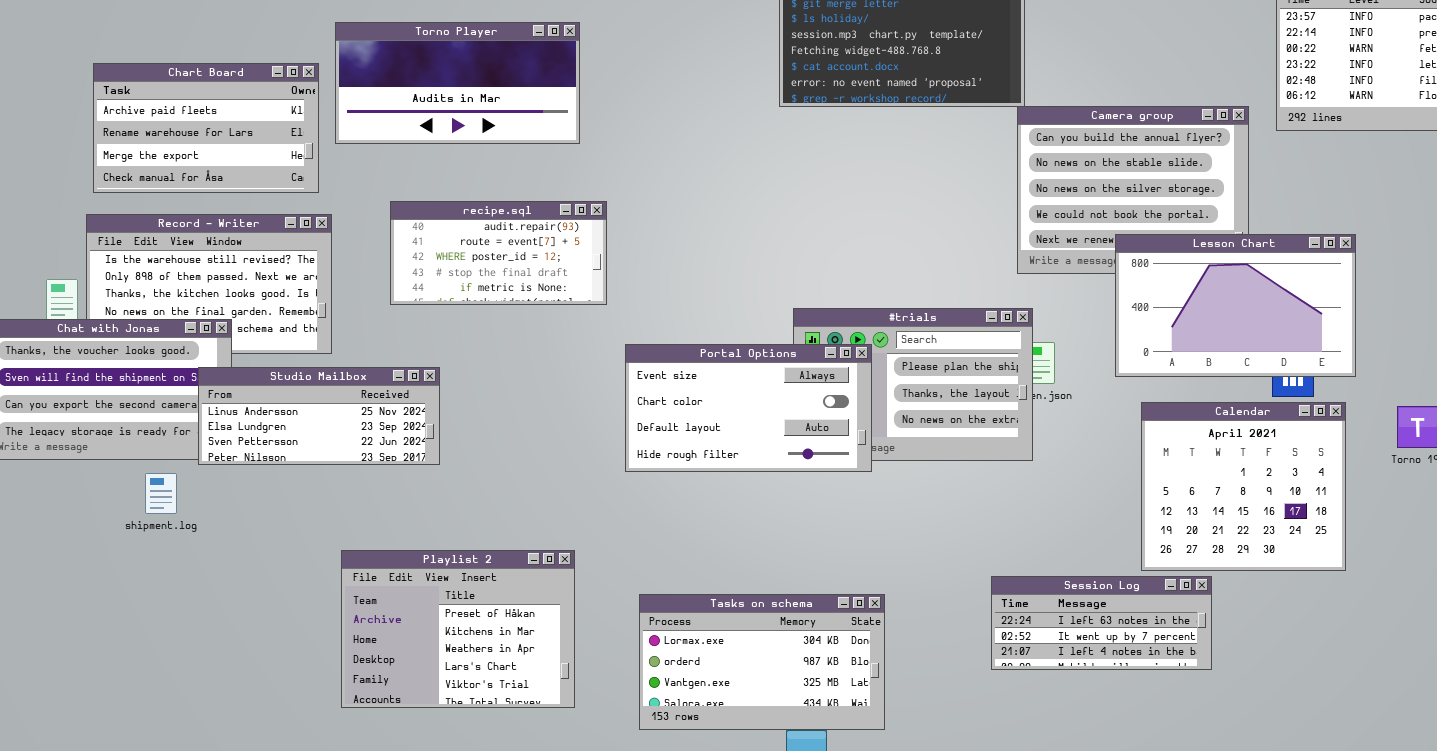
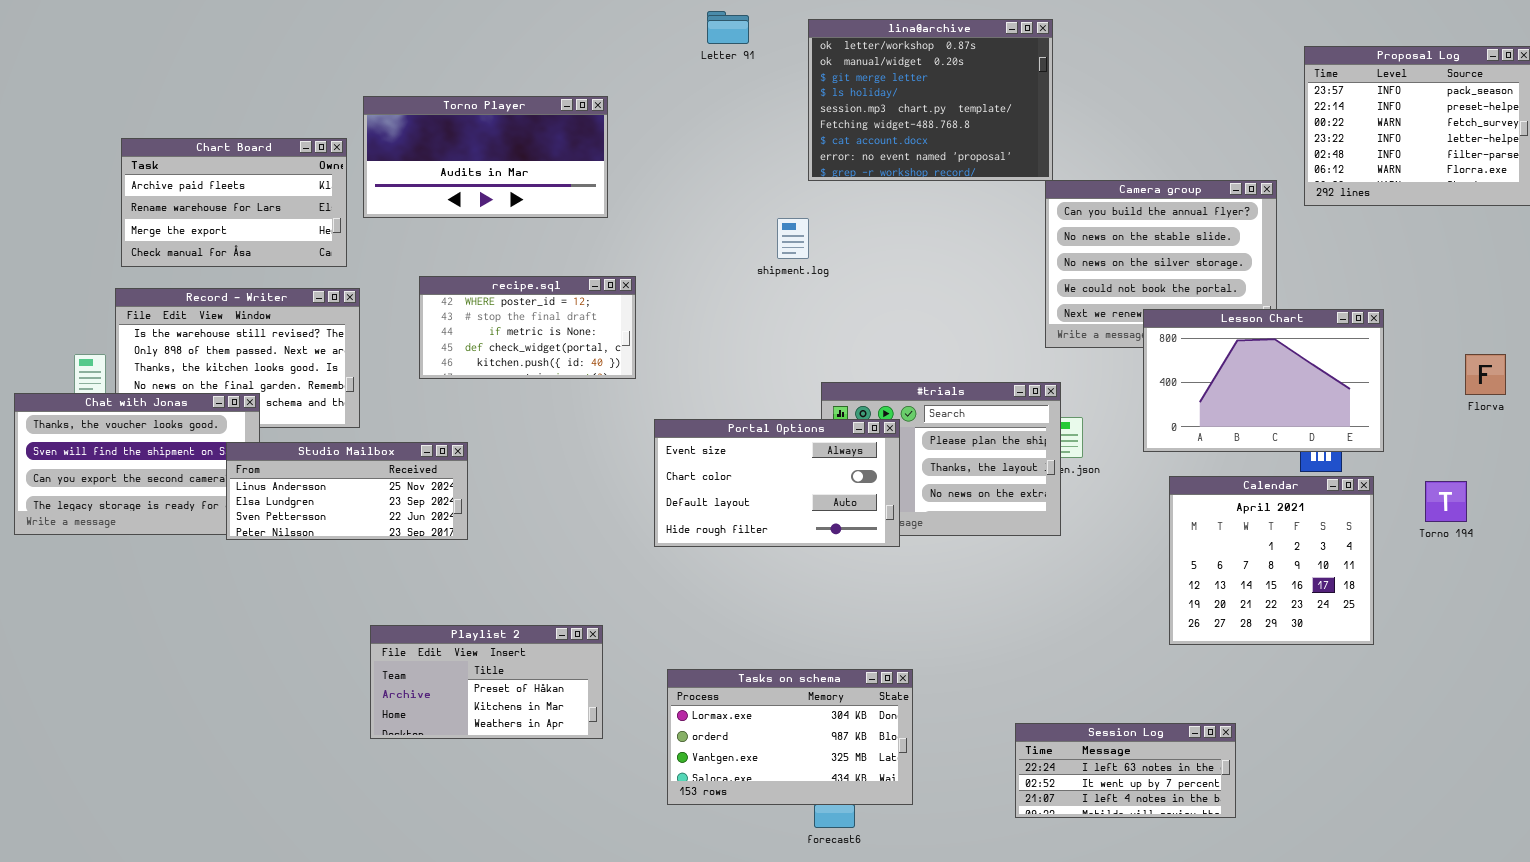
recipe.sql: [390,201,607,305] -> [419,276,636,379], scrolled down 2 rows
shipment.log: [145,473,177,514] -> [777,218,809,259], moved
Playlist 2: [341,550,575,708] -> [370,625,603,739], resized
Session Log: [991,576,1212,670] -> [1015,723,1236,818], moved

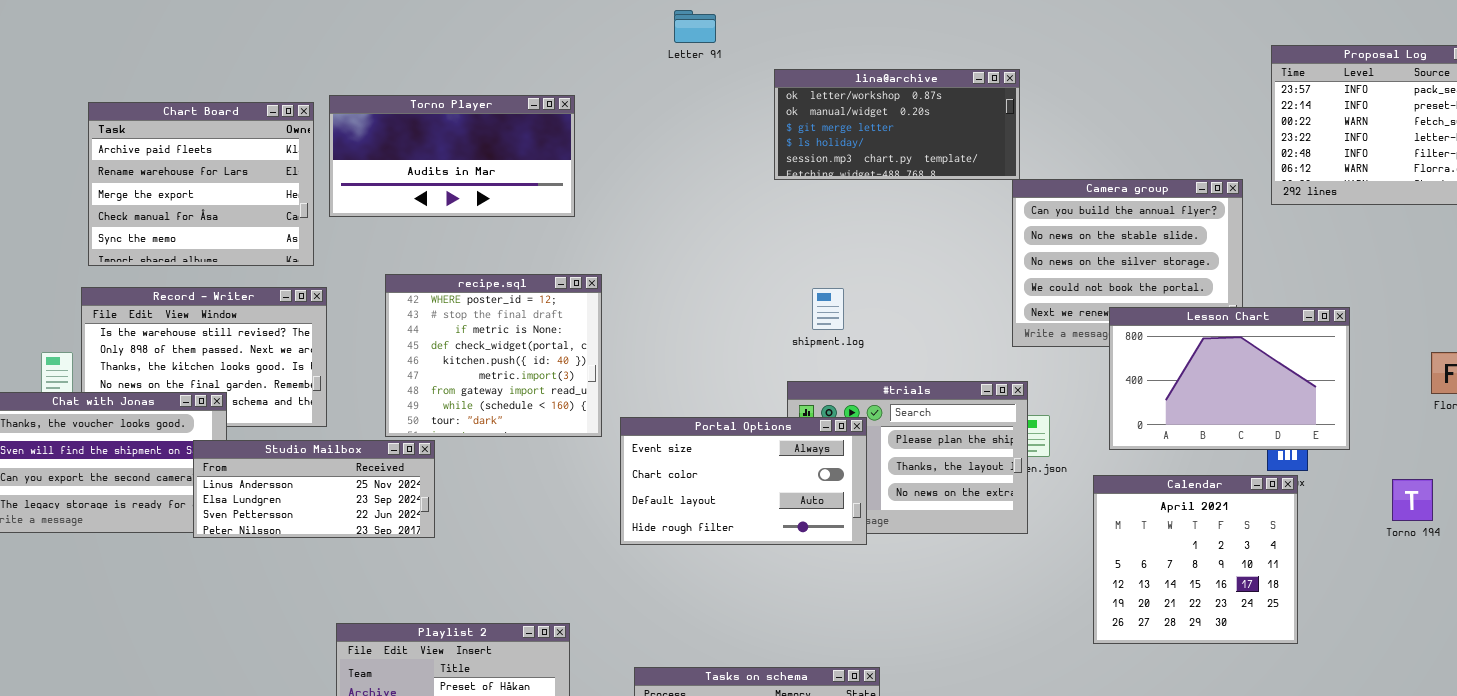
lina@archive: [808,19,1053,181] -> [774,69,1020,180], resized
Chart Board: [121,138,347,267] -> [88,102,314,266], resized
shipment.log: [777,218,809,259] -> [812,288,844,330], moved
recipe.sql: [419,276,636,379] -> [385,274,602,437], resized
Calendar: [1169,476,1374,645] -> [1093,475,1298,644], moved

